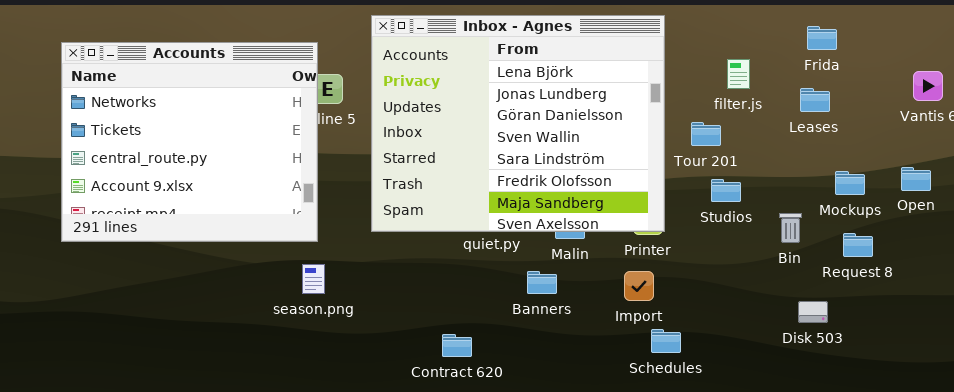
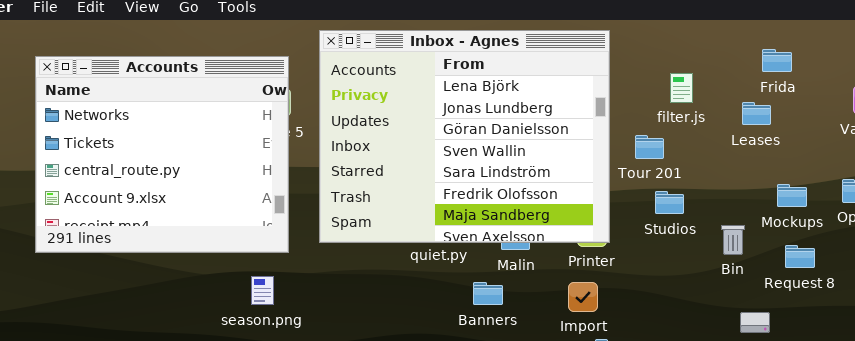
Frida: [807,26,837,50] -> [762,49,792,72], moved
Accounts: [61,42,318,242] -> [35,56,289,253], moved

